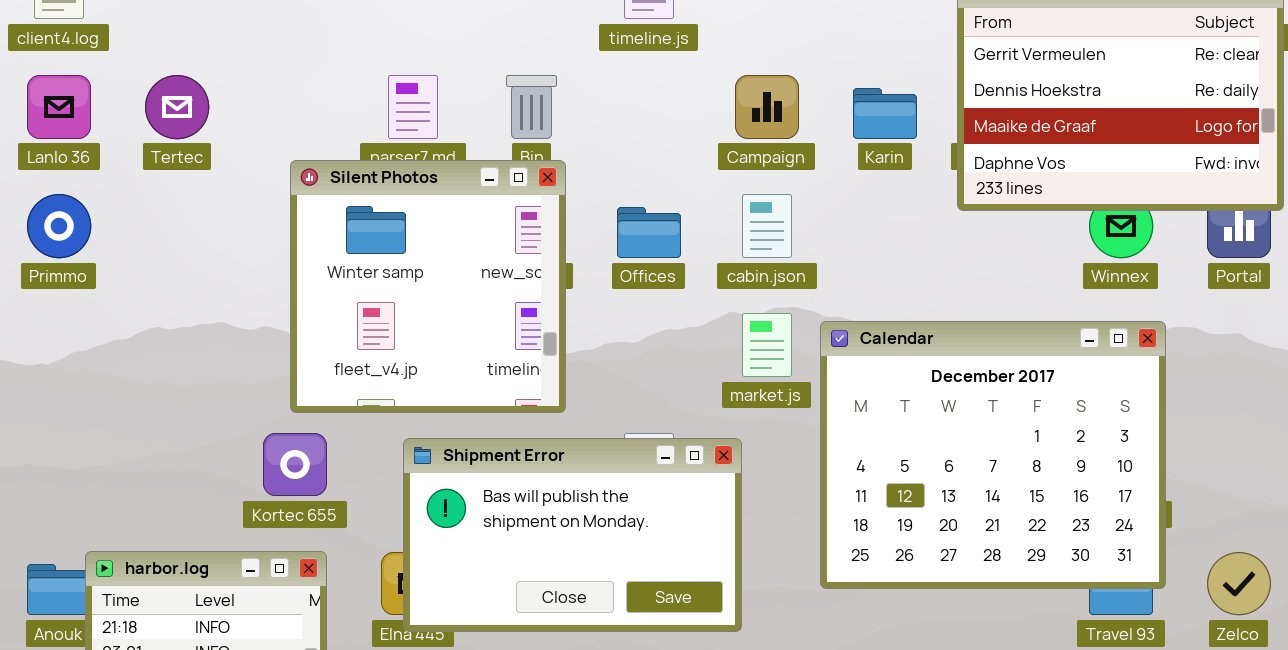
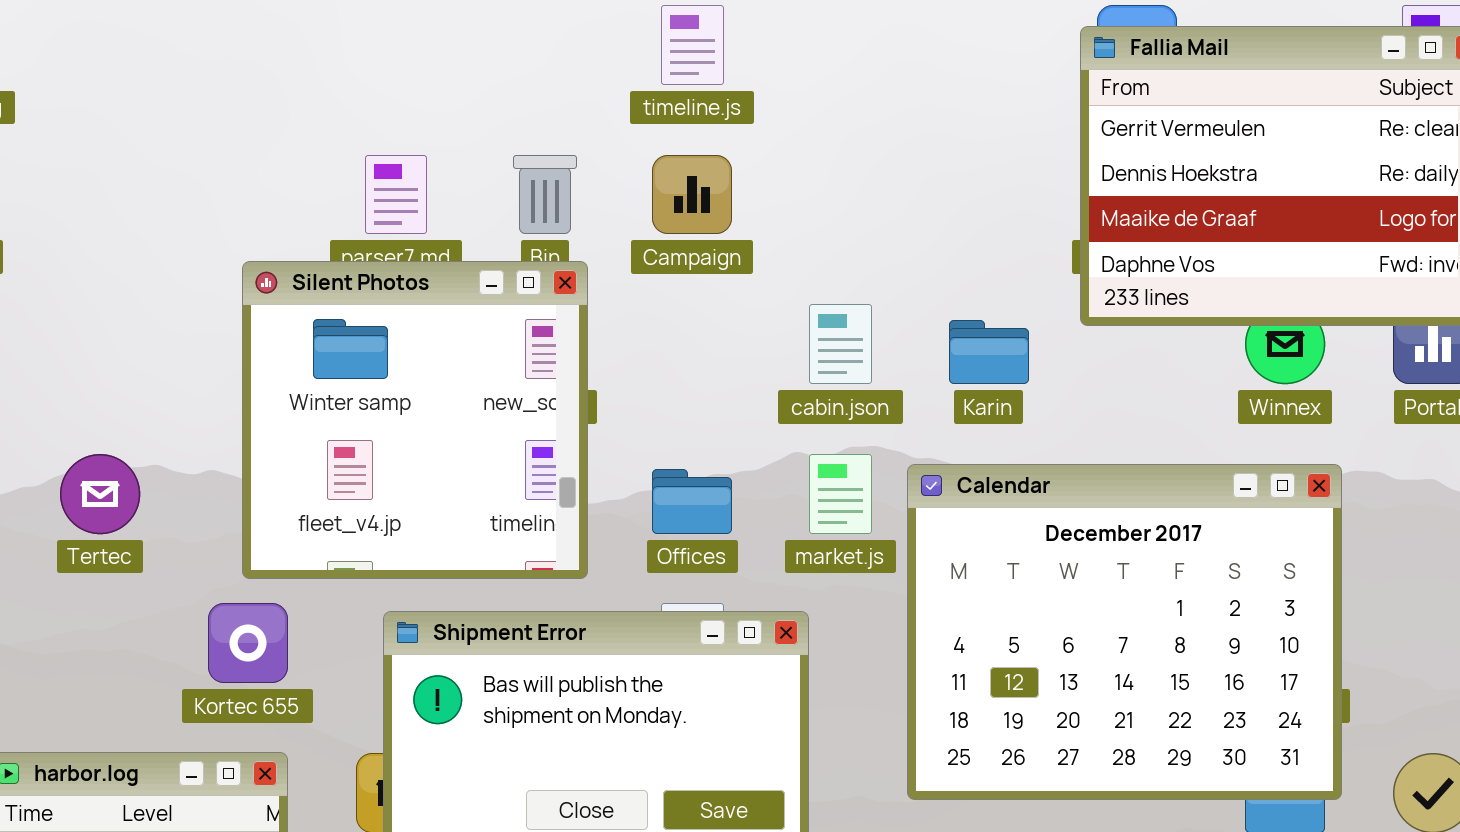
Tertec: [145,75,209,139] -> [60,454,140,534], moved
Campaign: [735,75,799,139] -> [652,155,732,234], moved
Karin: [853,88,917,139] -> [949,320,1029,384], moved
Offices: [617,207,681,258] -> [652,469,732,534], moved

